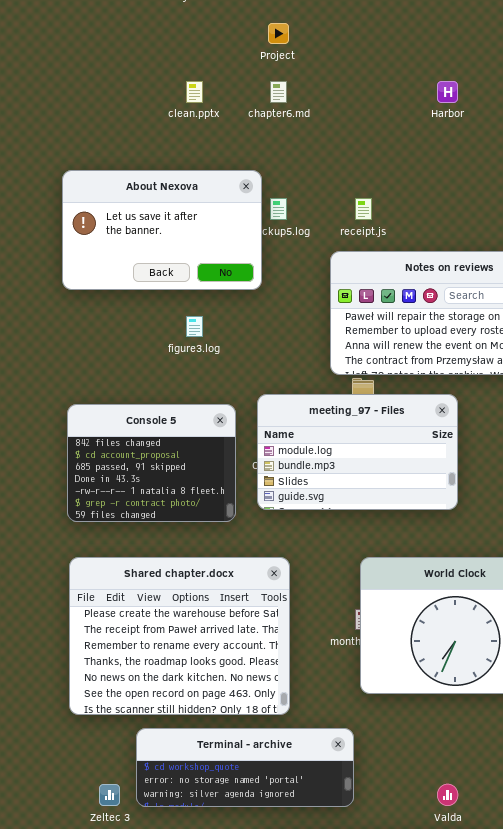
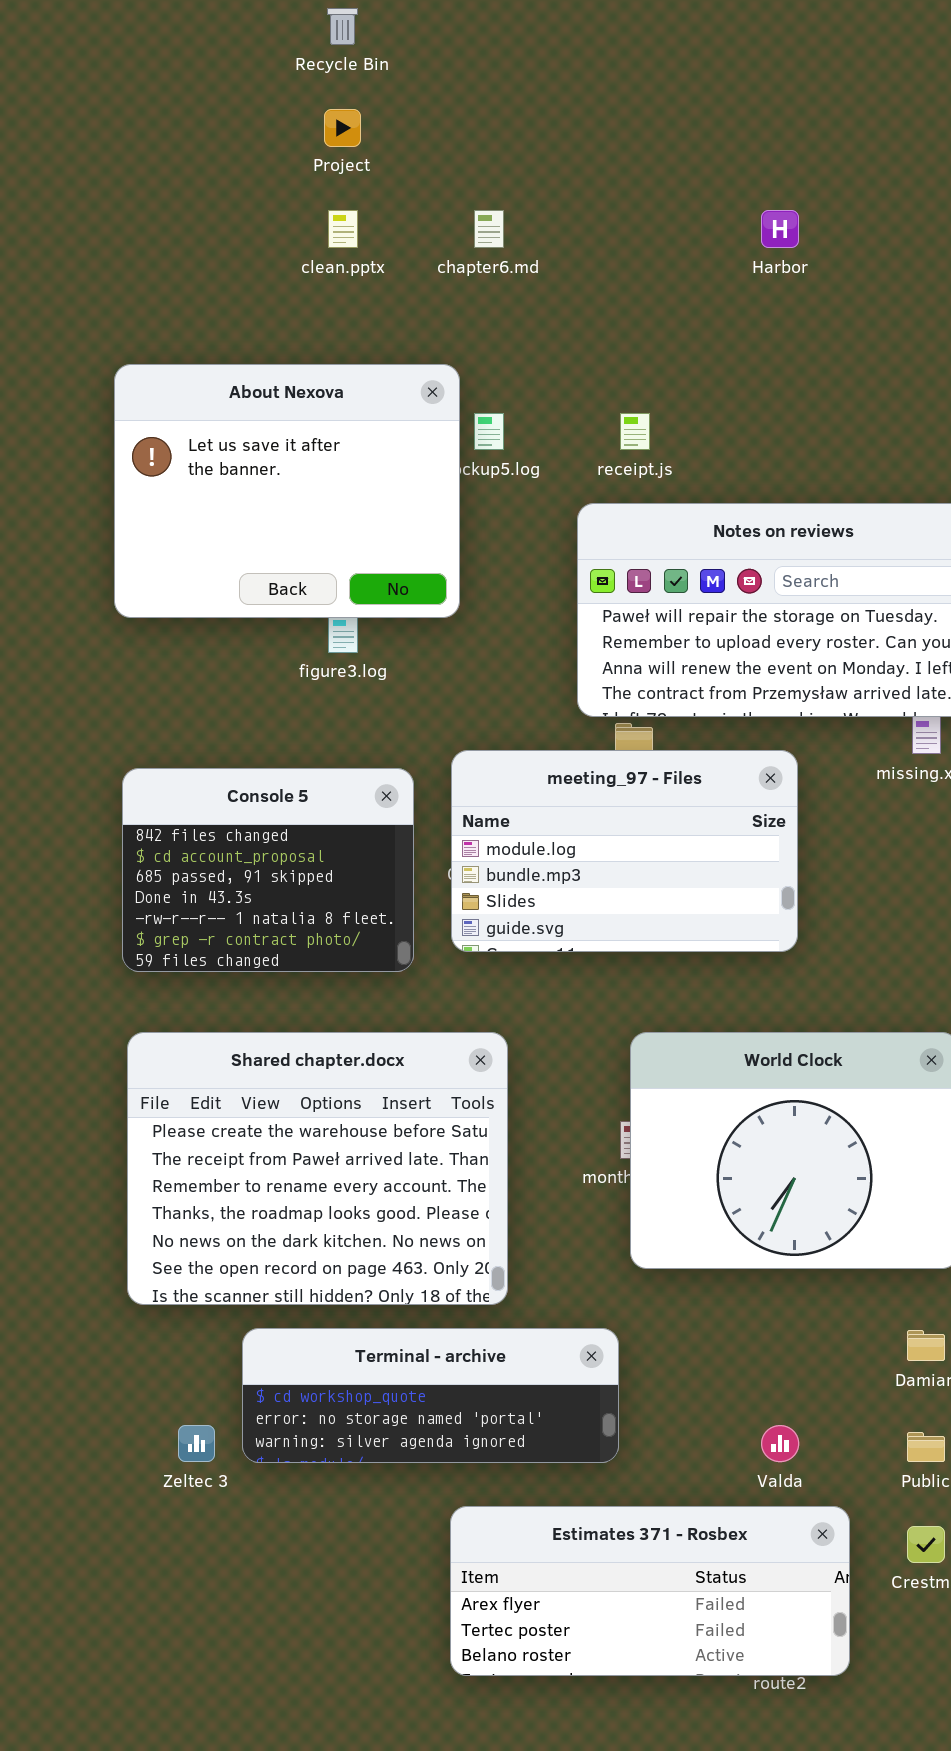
Project: [268,23,289,44] -> [324,109,361,147], moved
About Nexova: [62,170,262,290] -> [114,364,460,618], resized

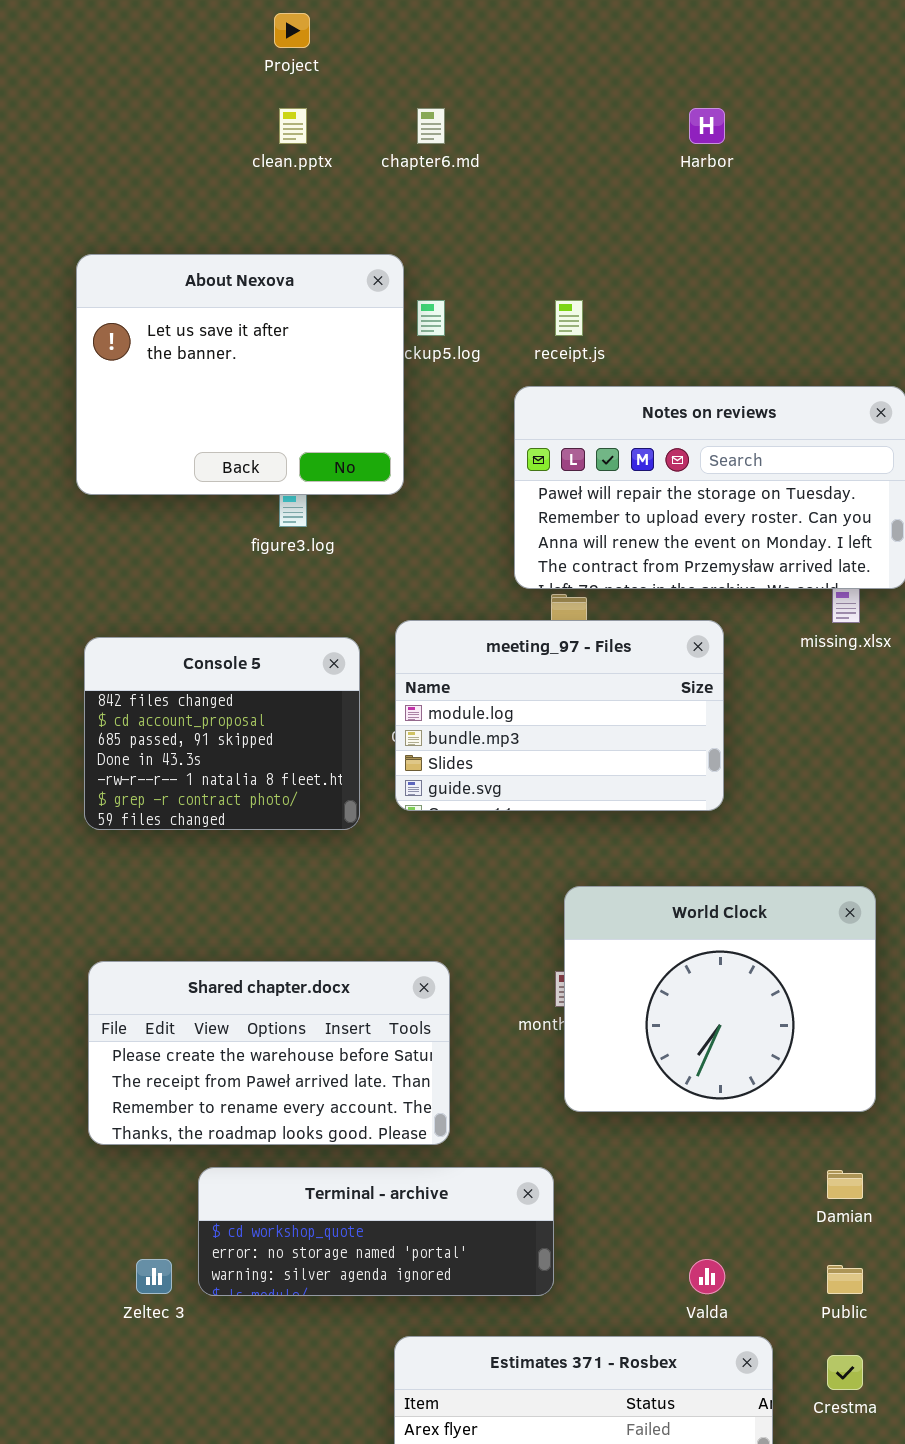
Shared chapter.docx: [127,1032,508,1305] -> [88,961,450,1145], resized

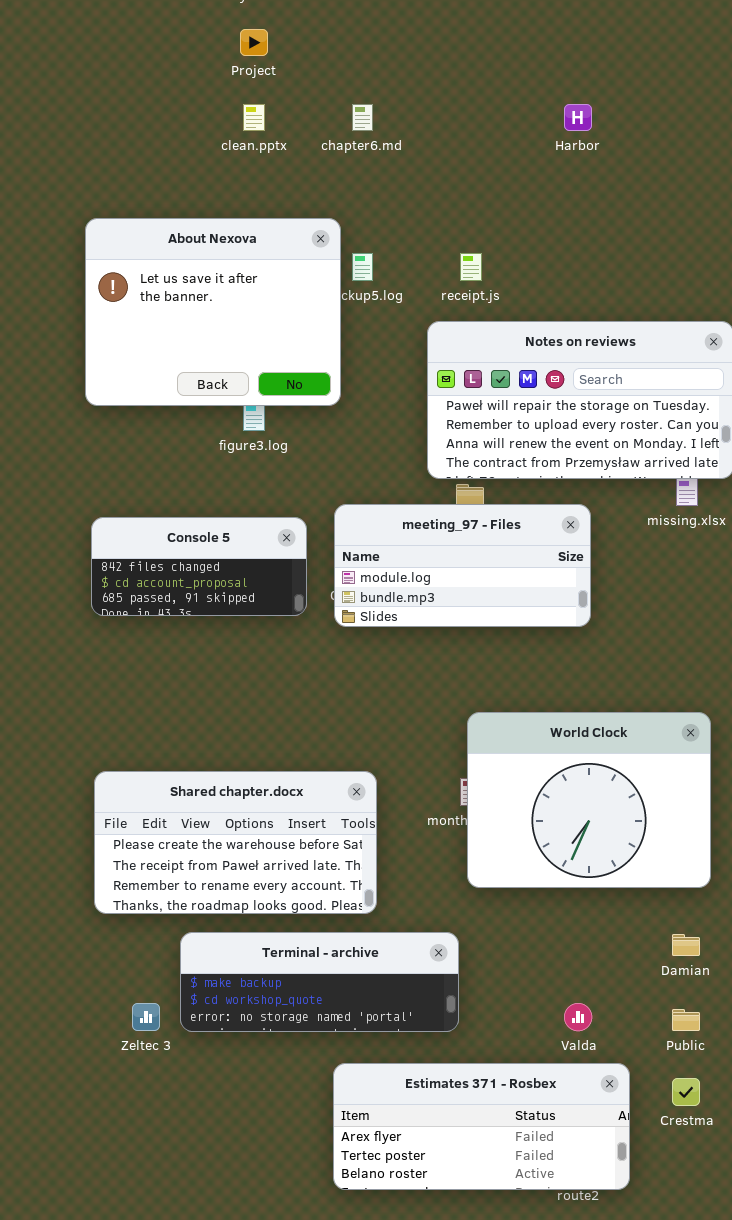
meeting_97 - Files: [395,620,724,811] -> [334,504,591,627], resized
Console 5: [84,637,360,830] -> [91,517,307,616], resized
Terminal - archive: [198,1167,554,1296] -> [180,932,459,1032], scrolled up 1 row

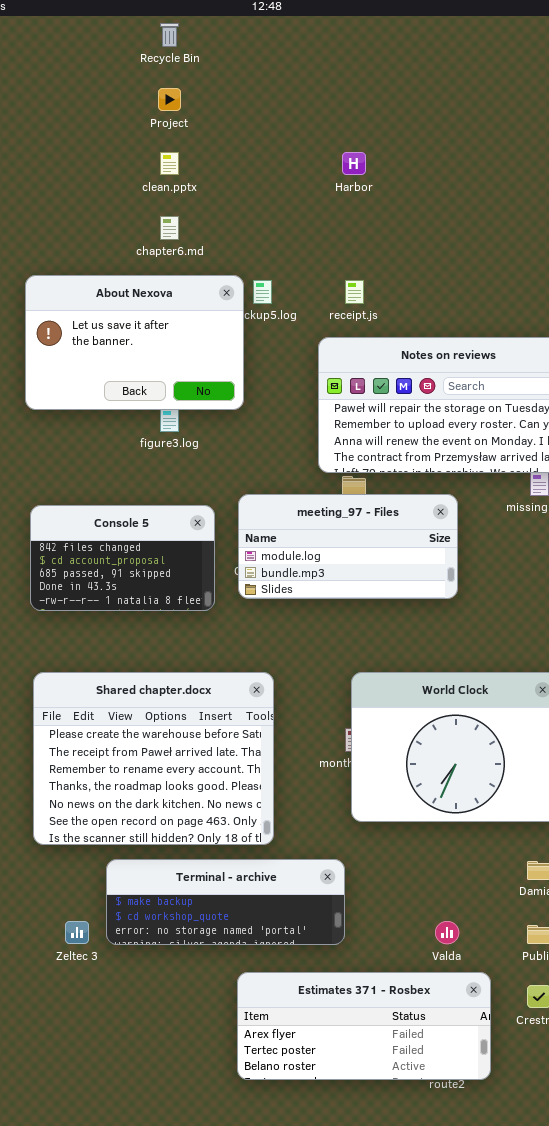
chapter6.md: [352,104,373,131] -> [160,216,179,240], moved
Harbor: [564,104,592,131] -> [342,152,366,175], moved
About Nexova: [85,218,341,406] -> [25,275,244,410], resized
Console 5: [91,517,307,616] -> [30,505,215,611], resized
Shared chapter.docx: [94,771,377,914] -> [33,672,274,845], resized

